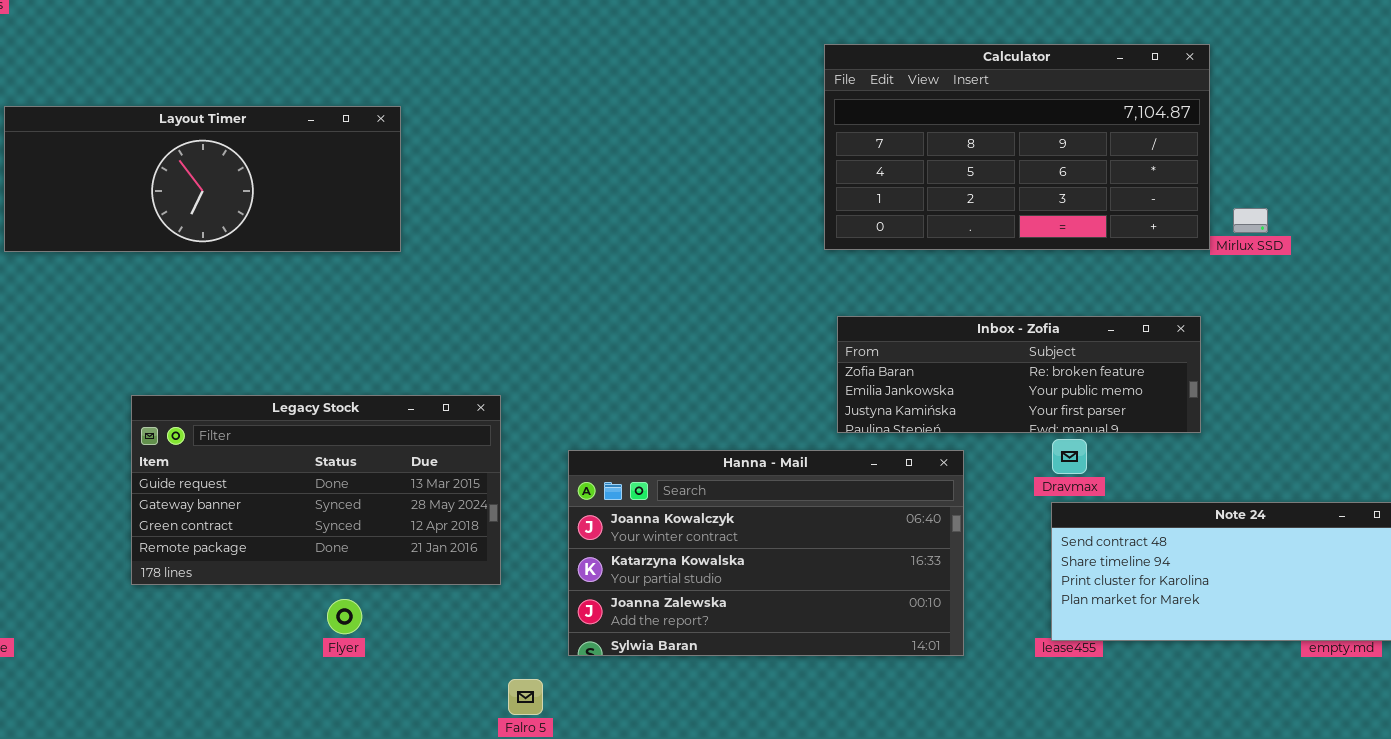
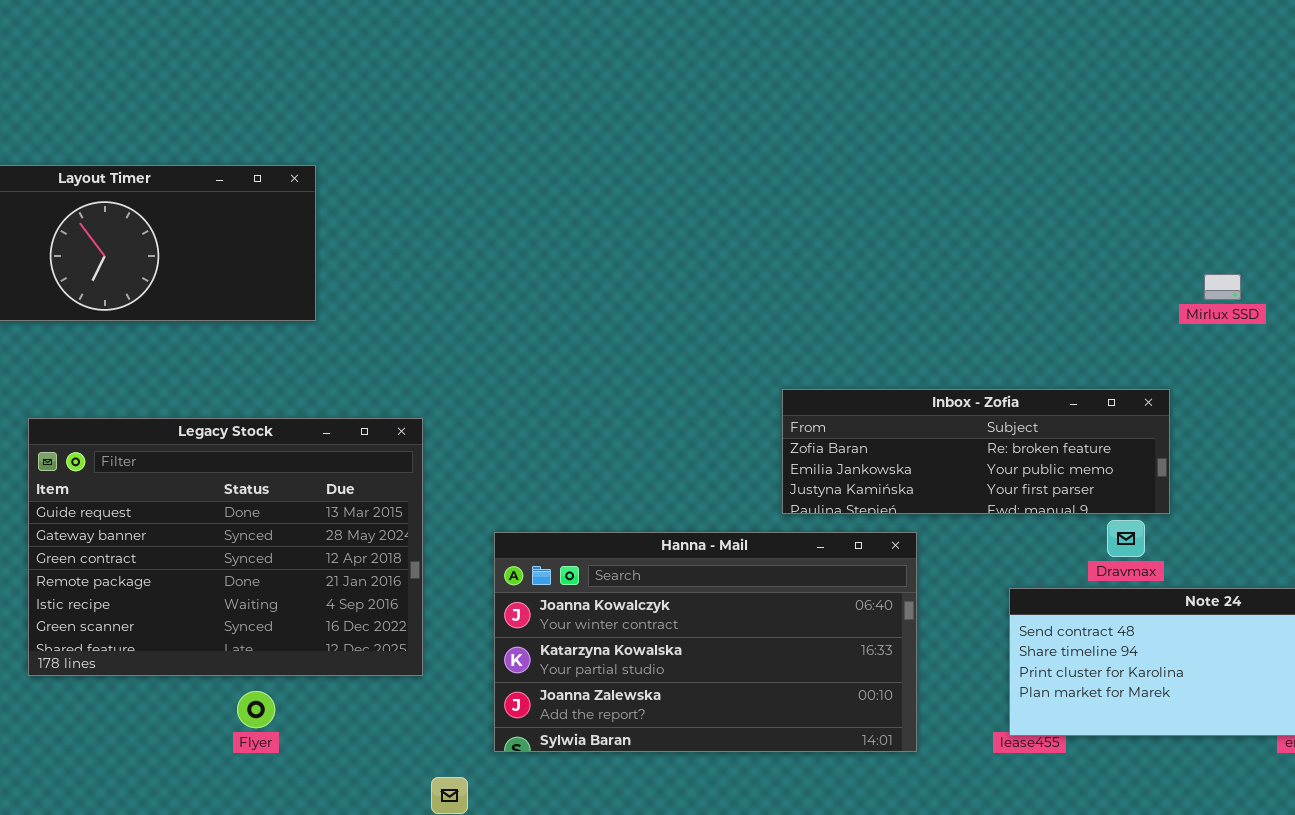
Calculator: [824,44,1210,250] -> none, closed
Legacy Stock: [131,395,501,585] -> [28,418,423,676], resized
Dravmax: [1052,439,1087,474] -> [1107,520,1145,557], moved

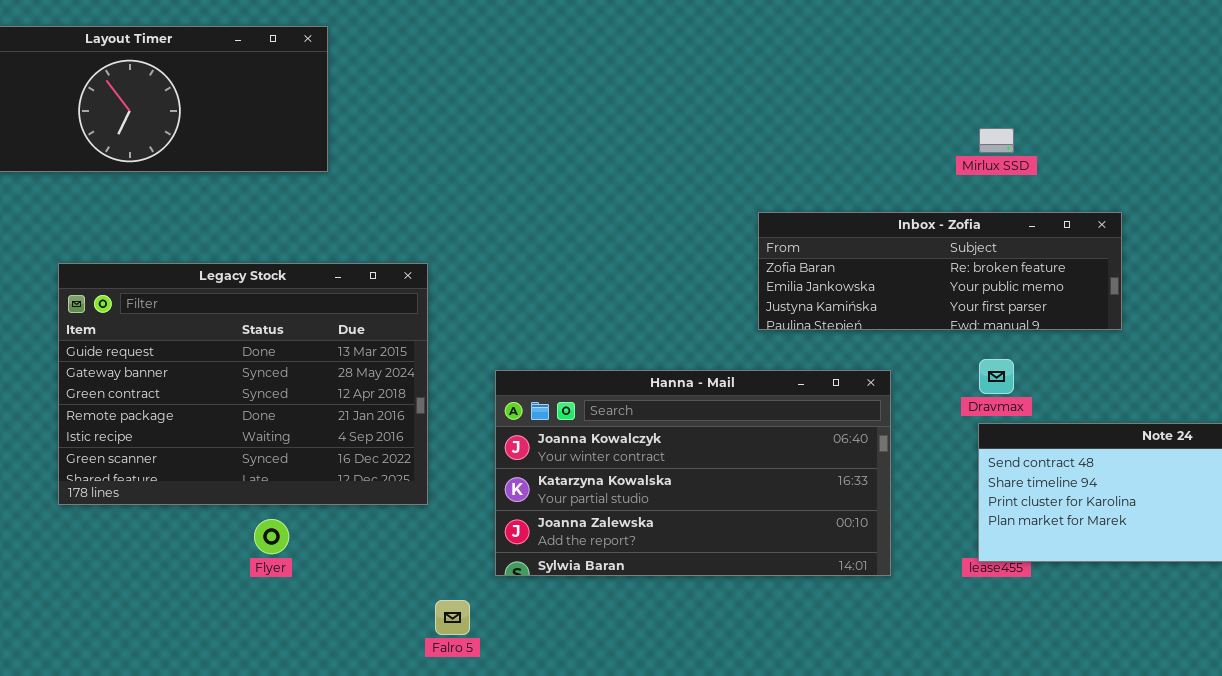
Mirlux SSD: [1204,274,1241,300] -> [979,128,1014,153], moved
Inbox - Zofia: [782,389,1170,514] -> [758,212,1122,330], moved
Dravmax: [1107,520,1145,557] -> [979,359,1014,394], moved

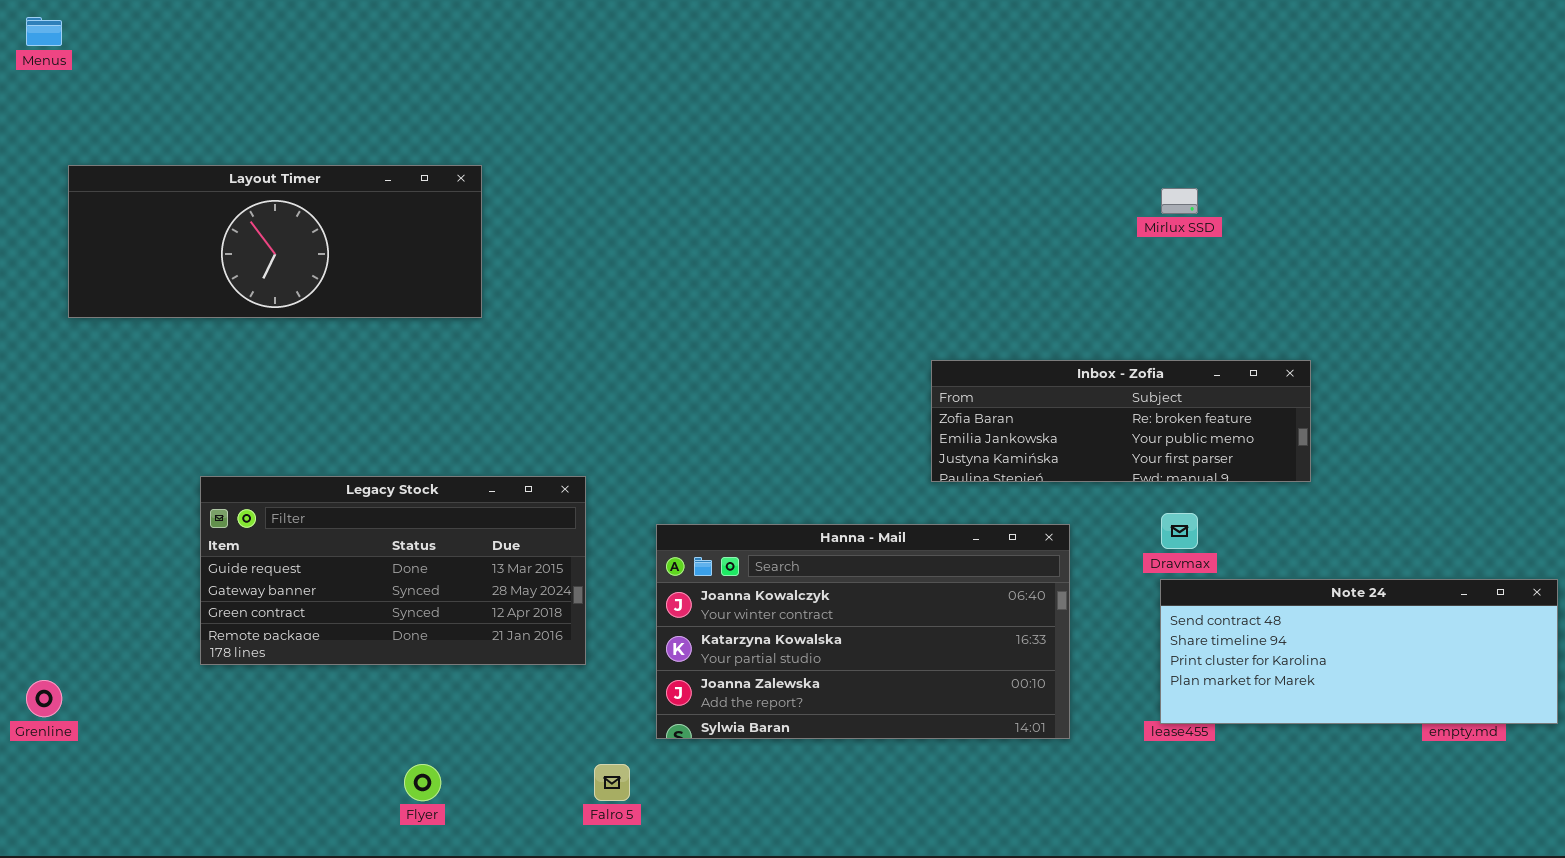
Mirlux SSD: [979,128,1014,153] -> [1161,188,1198,214], moved
Legacy Stock: [58,263,428,505] -> [200,476,586,665], resized
Flyer: [254,519,289,554] -> [404,764,441,801], moved

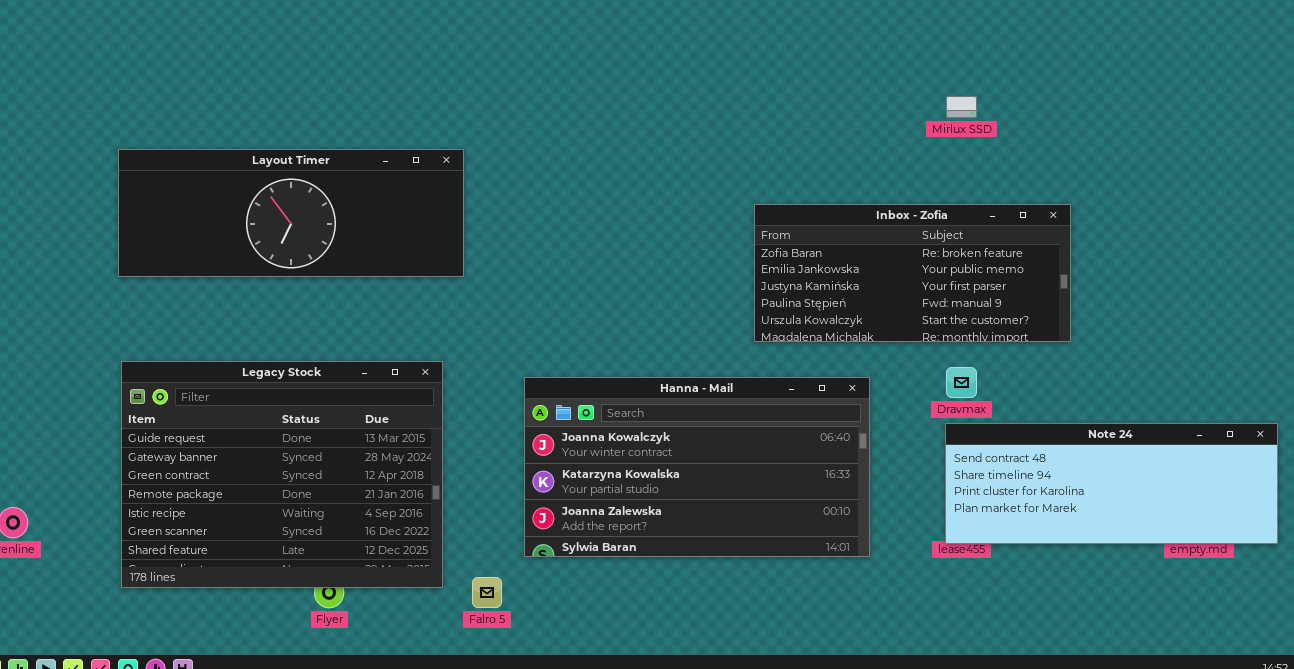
Layout Timer: [68,165,482,318] -> [118,149,464,277], moved
Inbox - Zofia: [931,360,1311,482] -> [754,204,1071,342], resized
Legacy Stock: [200,476,586,665] -> [121,361,443,588], moved, resized

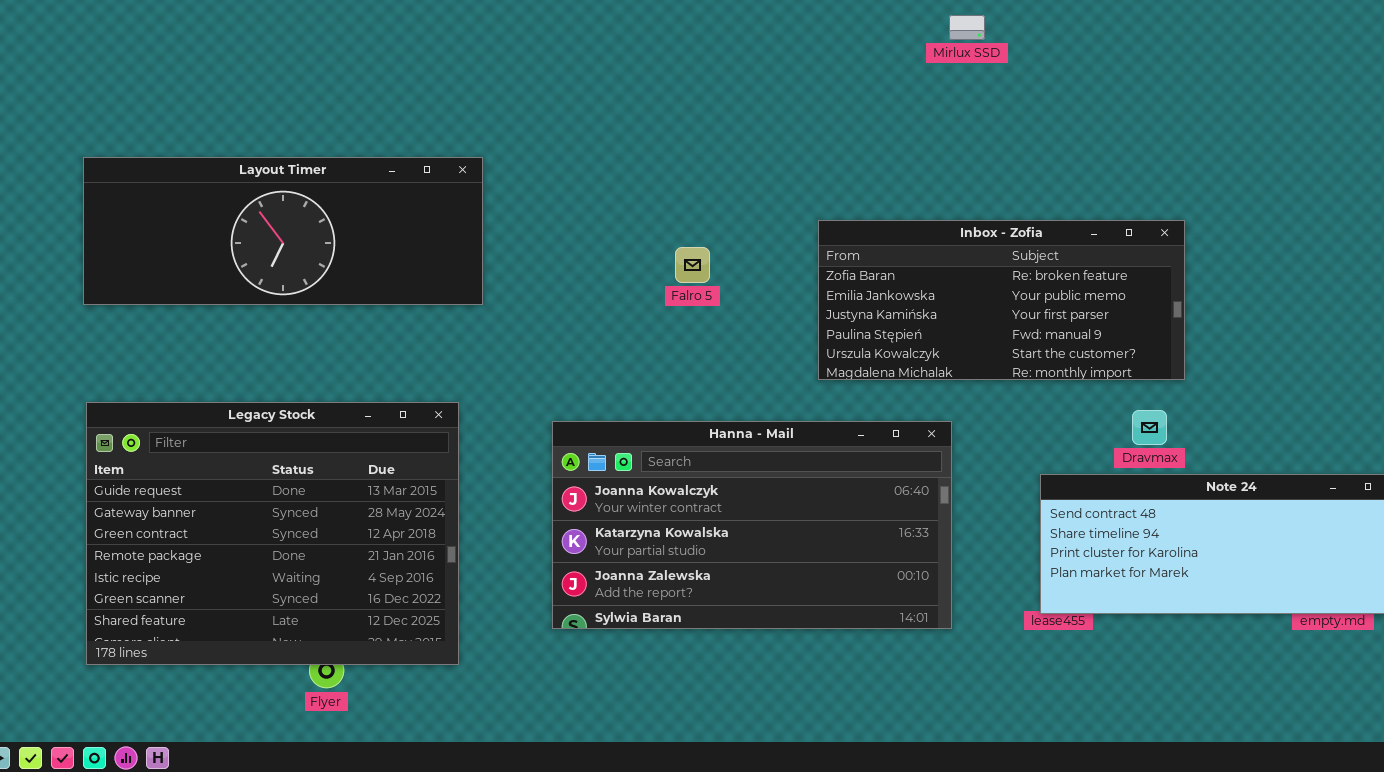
Mirlux SSD: [946,96,977,118] -> [949,15,985,40], moved
Dravmax: [946,367,977,398] -> [1132,410,1167,445], moved
Falro 5: [472,577,502,608] -> [675,247,710,283], moved

